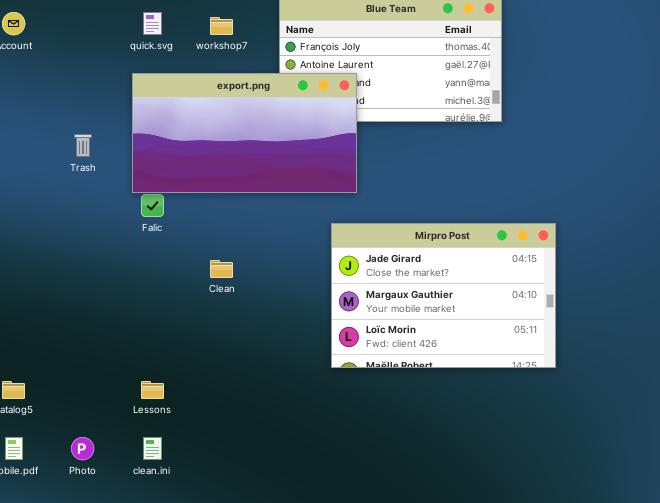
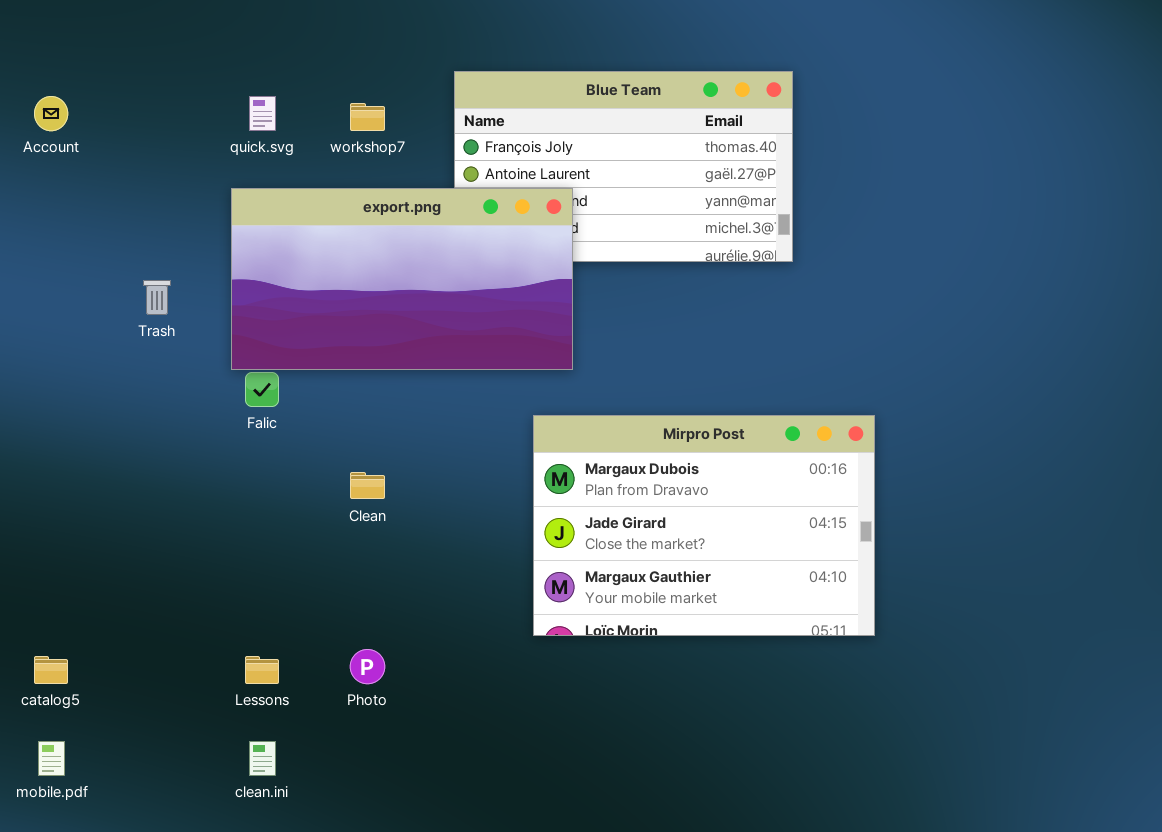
Mirpro Post: [331,223,556,368] -> [533,415,875,636], scrolled up 1 row
Photo: [71,437,94,460] -> [350,649,385,684], moved

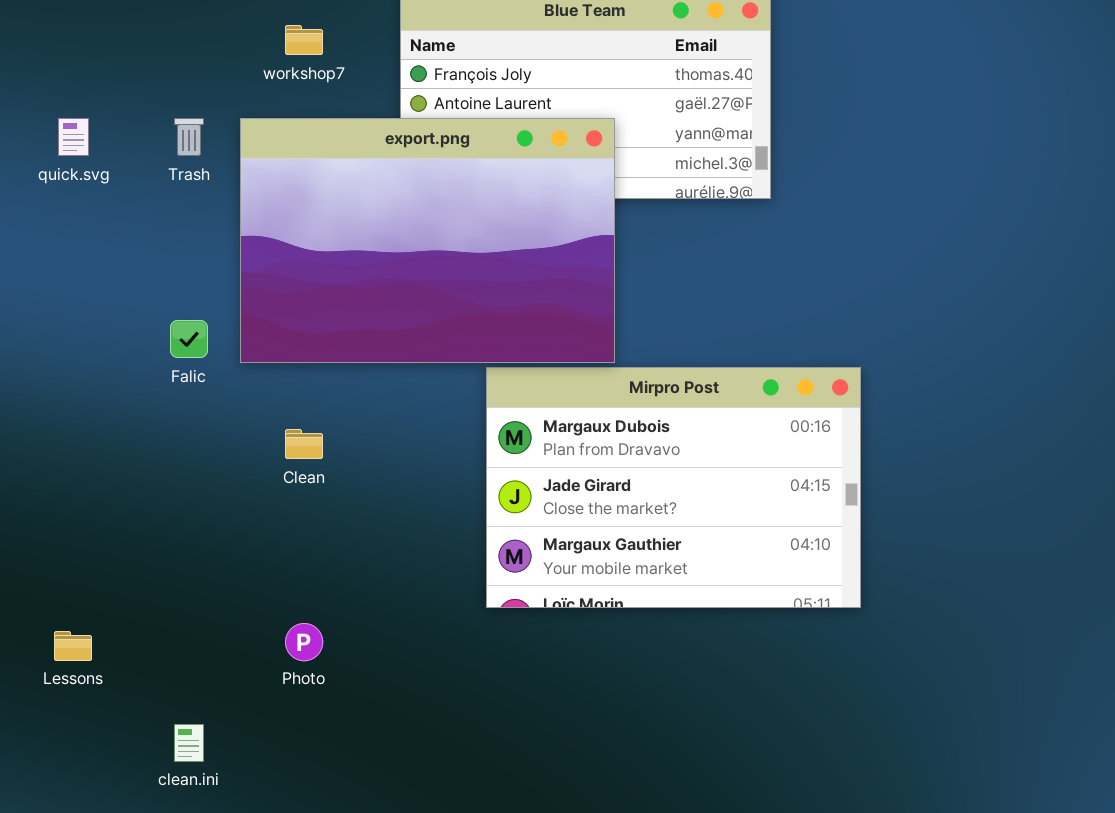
quick.svg: [249,96,276,131] -> [58,118,89,156], moved
export.png: [231,188,573,370] -> [240,118,615,363], moved, resized
Trash: [143,280,171,315] -> [174,118,204,156], moved
Lessons: [245,656,279,684] -> [54,631,92,661], moved

